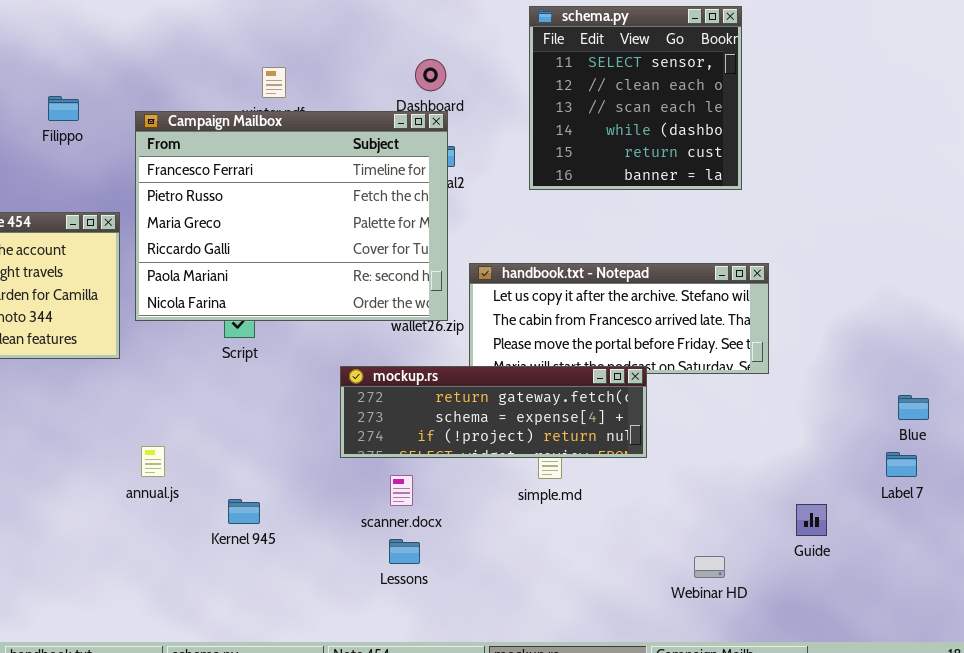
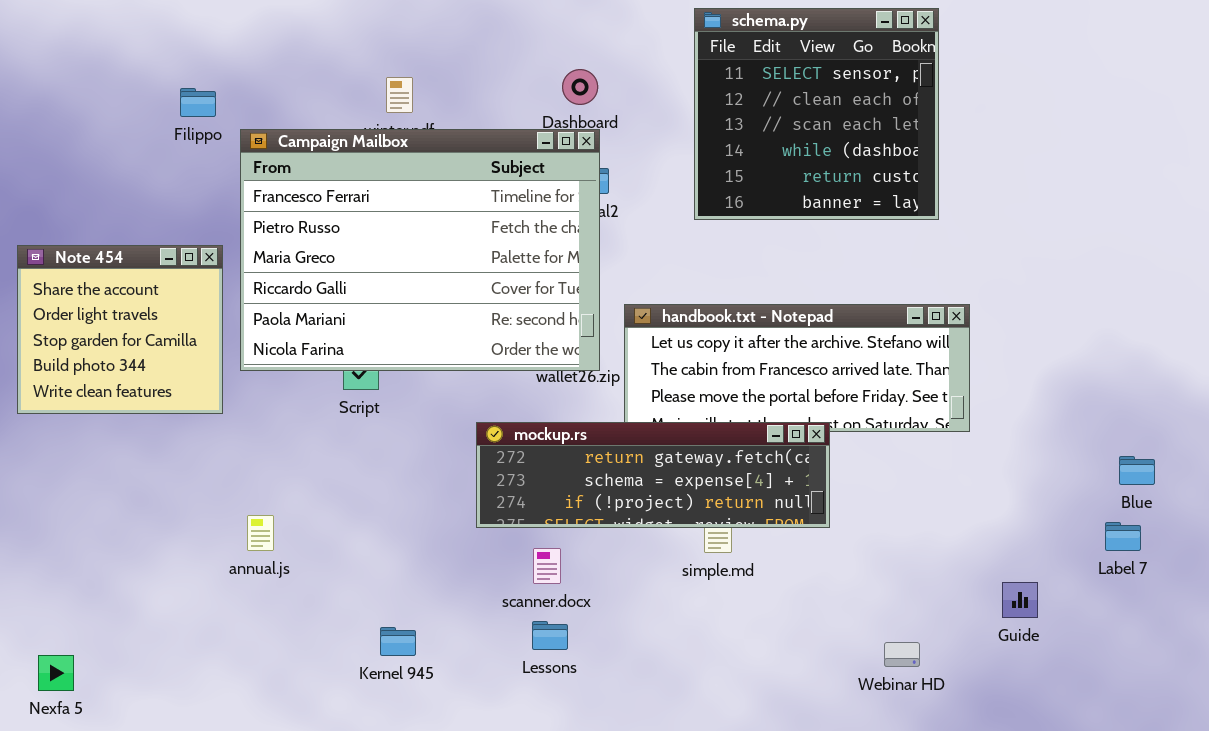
Filippo: [48,96,79,121] -> [180,88,216,117], moved
Kernel 945: [228,499,260,524] -> [380,627,416,656], moved

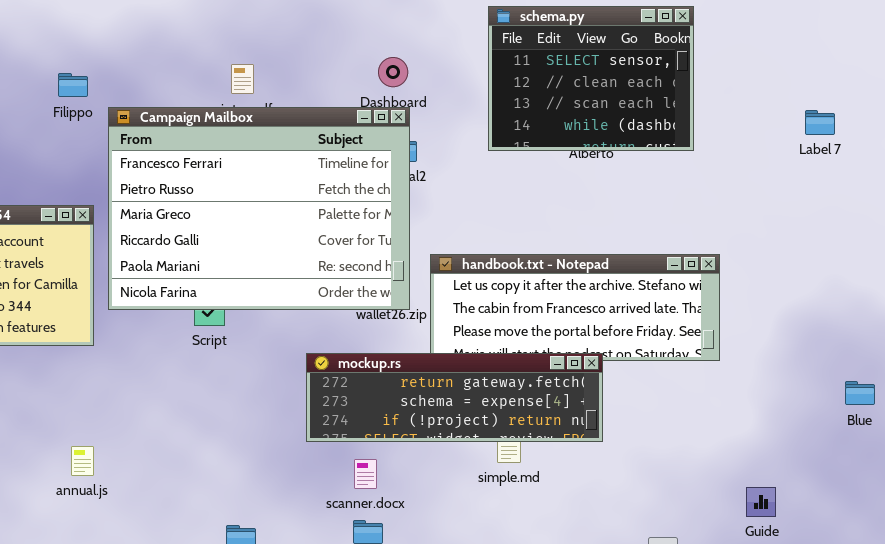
schema.py: [694,8,939,220] -> [488,6,694,151], resized
annual.js: [247,515,274,551] -> [71,446,94,476], moved
Label 7: [1105,522,1141,551] -> [805,110,835,135], moved

